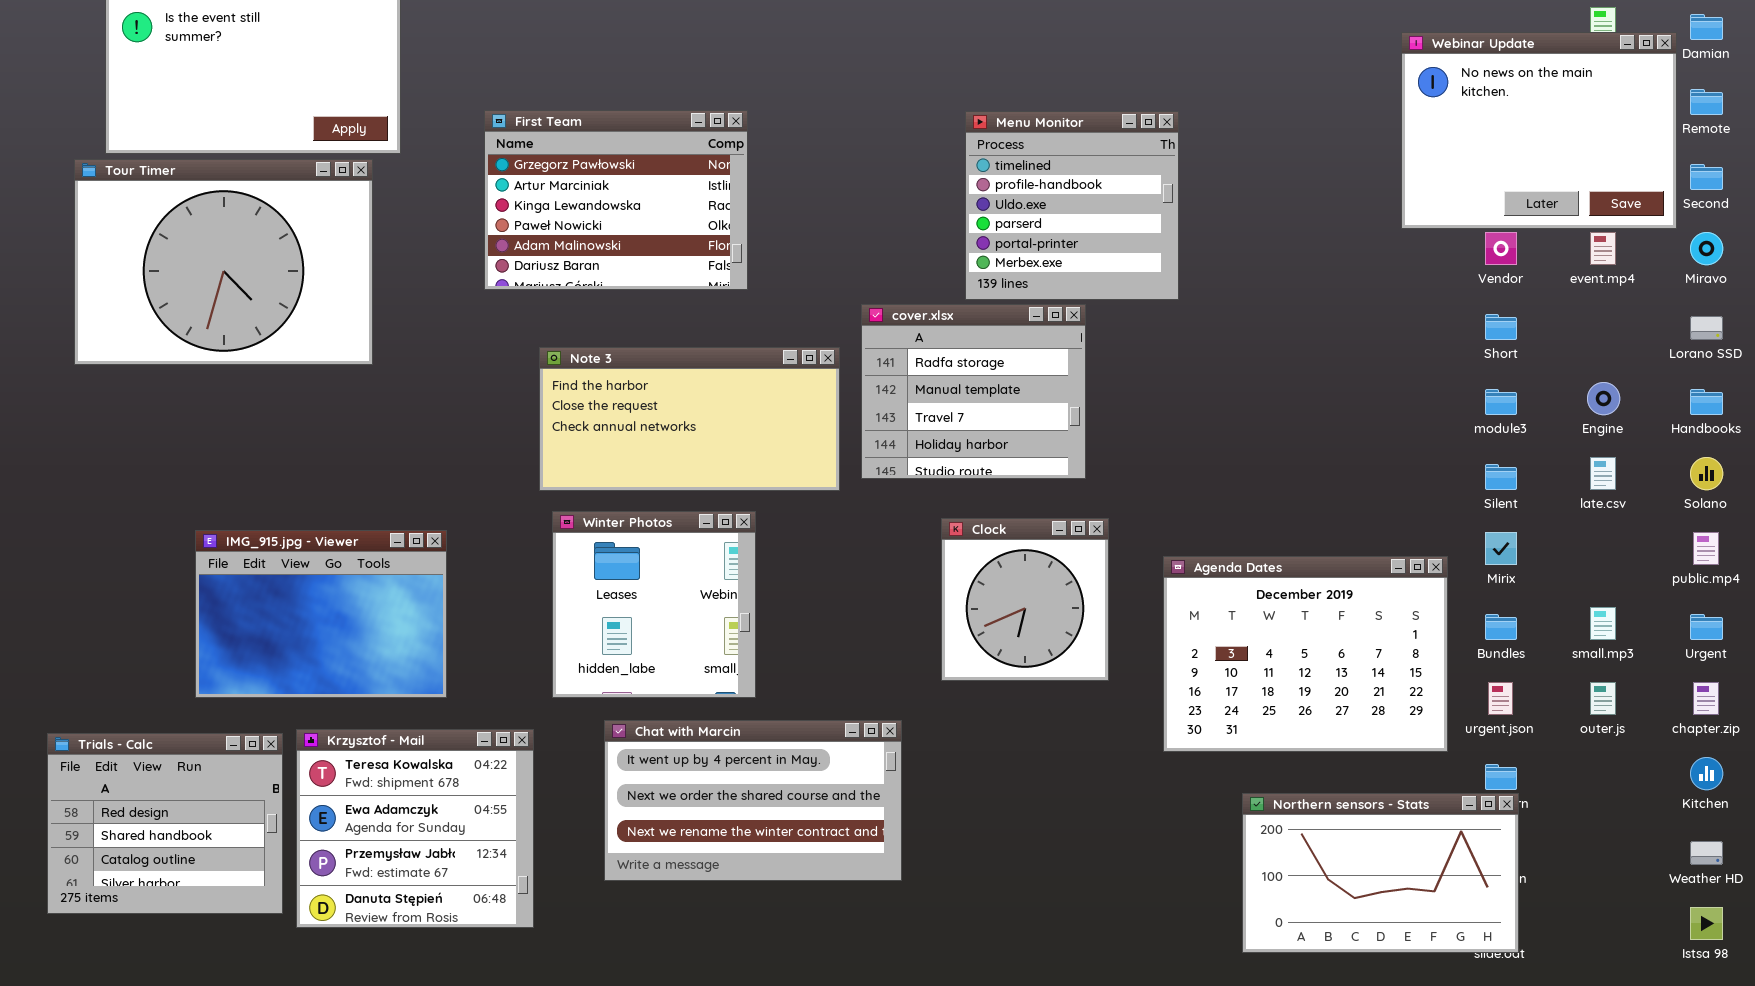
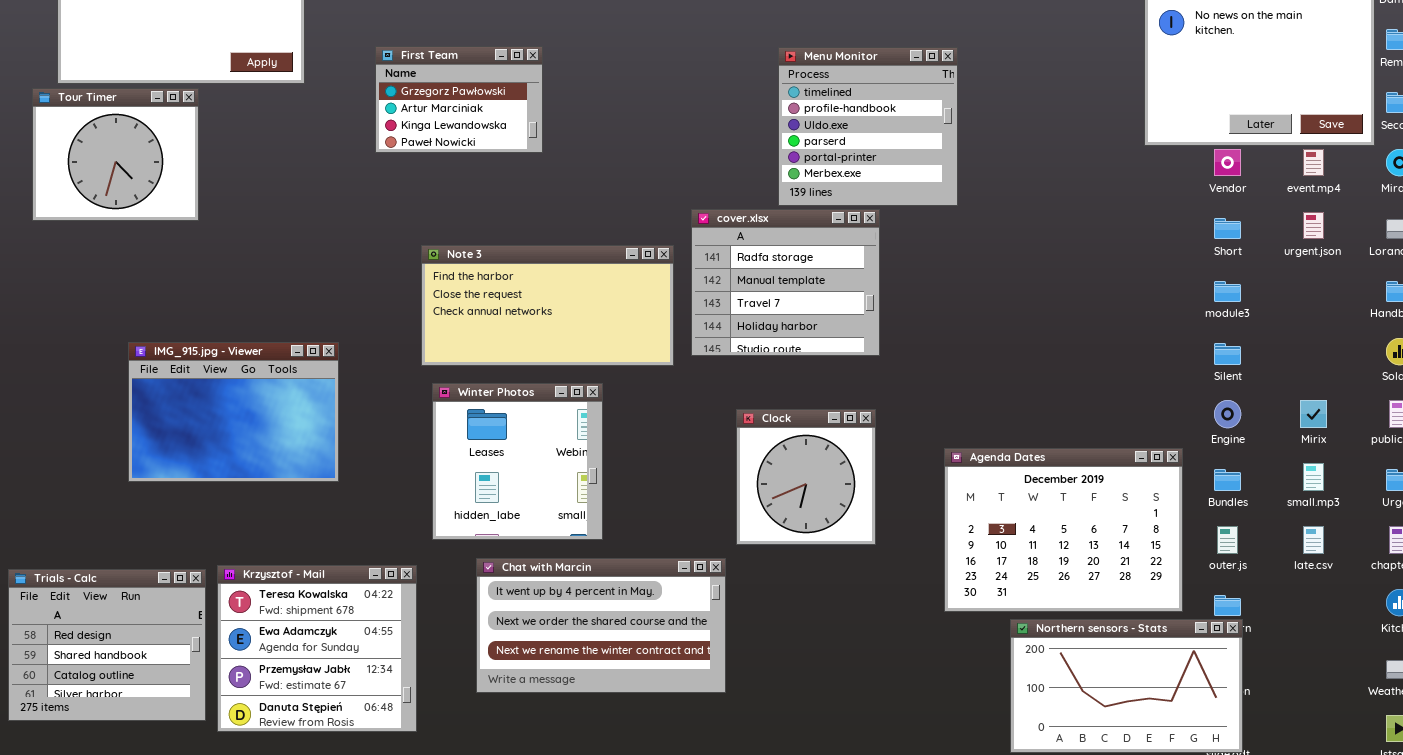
First Team: [484,110,748,290] -> [375,46,543,153], resized
Tour Timer: [74,159,373,365] -> [32,88,199,221], resized
Engine: [1587,382,1620,415] -> [1214,400,1241,428], moved
late.csv: [1590,457,1616,490] -> [1303,526,1324,554], moved
Clock: [941,518,1109,681] -> [736,409,876,545], moved
IMG_915.jpg - Viewer: [195,530,447,698] -> [128,342,339,482], moved
Mirix: [1485,532,1517,565] -> [1300,400,1327,428], moved
Agenda Dates: [1163,556,1448,752] -> [944,448,1183,612], moved
urgent.json: [1488,682,1513,715] -> [1303,212,1324,239], moved
outer.js: [1590,682,1616,715] -> [1217,526,1238,554], moved

